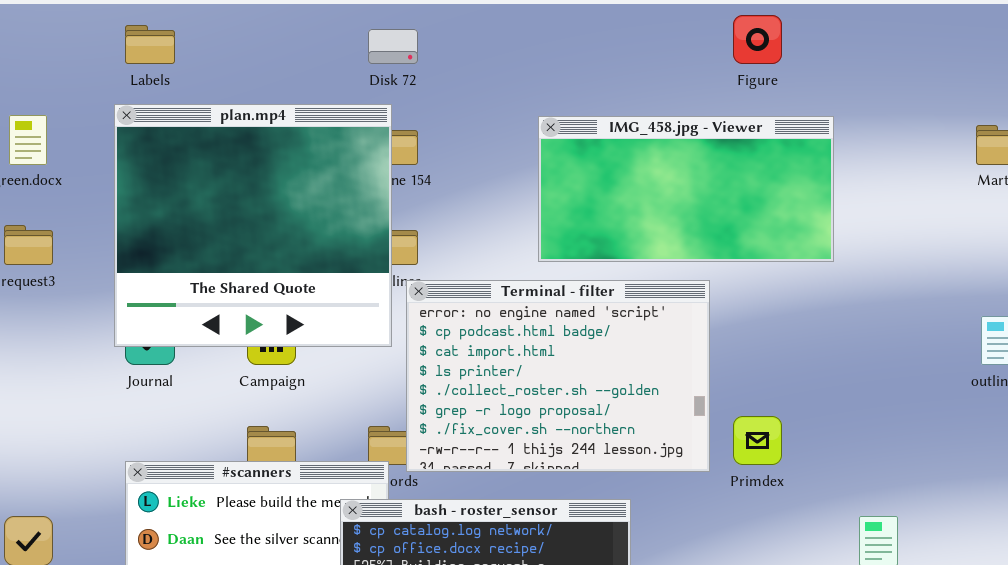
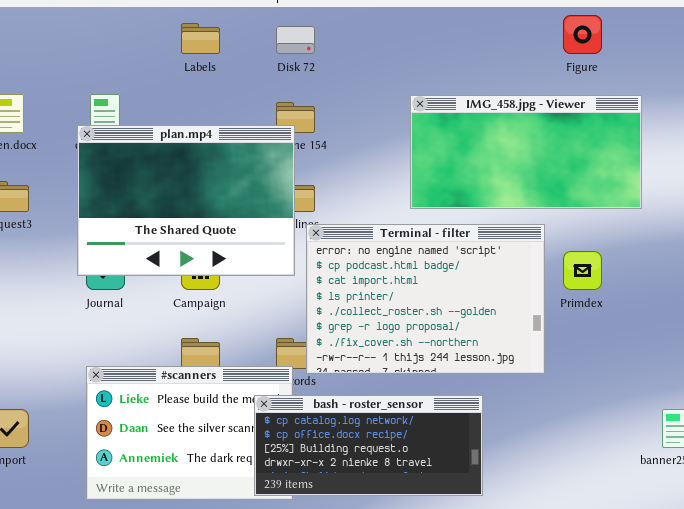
Labels: [125,25,175,64] -> [181,23,220,54], moved
plan.mp4: [114,104,392,347] -> [77,125,295,276], resized
Primdex: [733,416,782,465] -> [563,251,602,290], moved

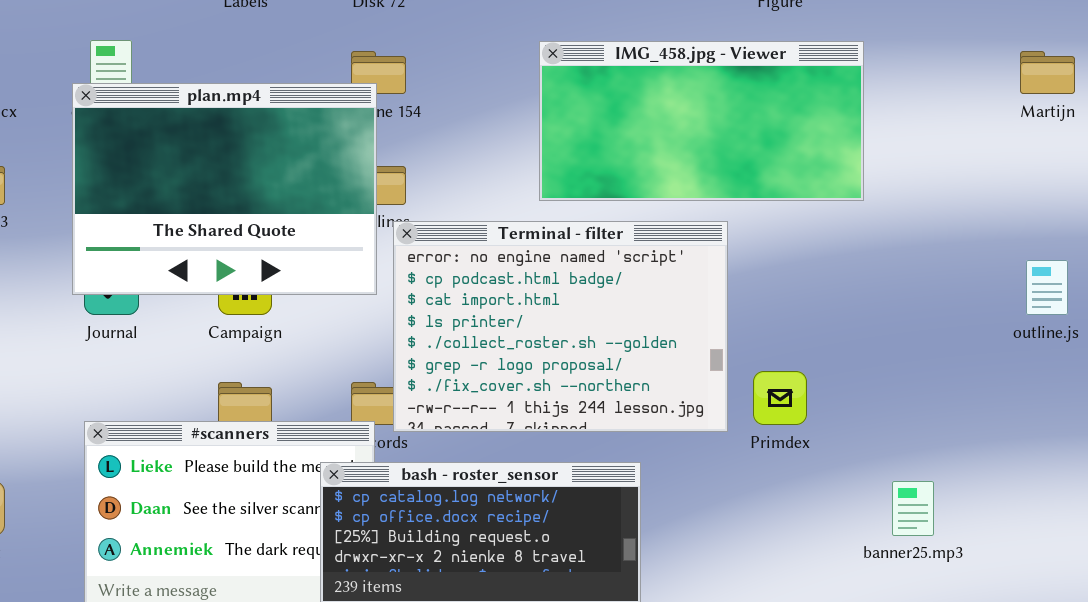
Primdex: [563,251,602,290] -> [753,371,807,425], moved

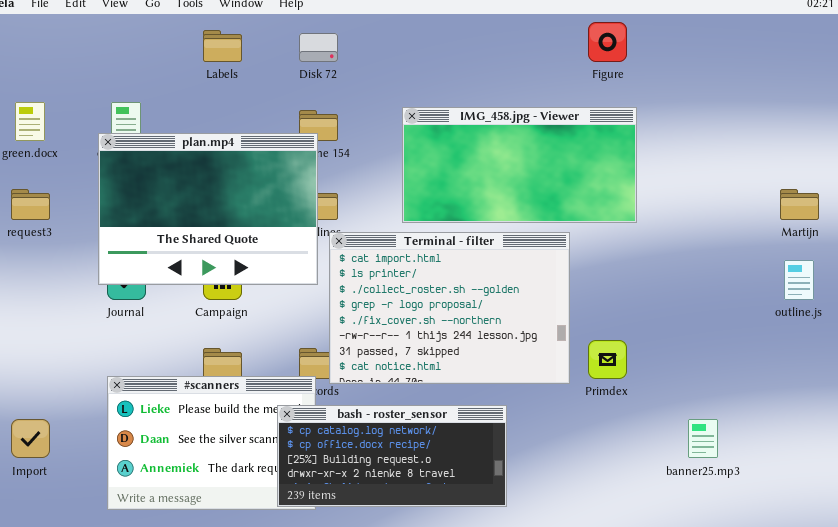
IMG_458.jpg - Viewer: [539,41,864,201] -> [402,107,637,223], moved
Martijn: [1020,51,1075,94] -> [780,189,819,220], moved
Terminal - filter: [393,221,728,432] -> [329,232,570,384], scrolled down 2 rows

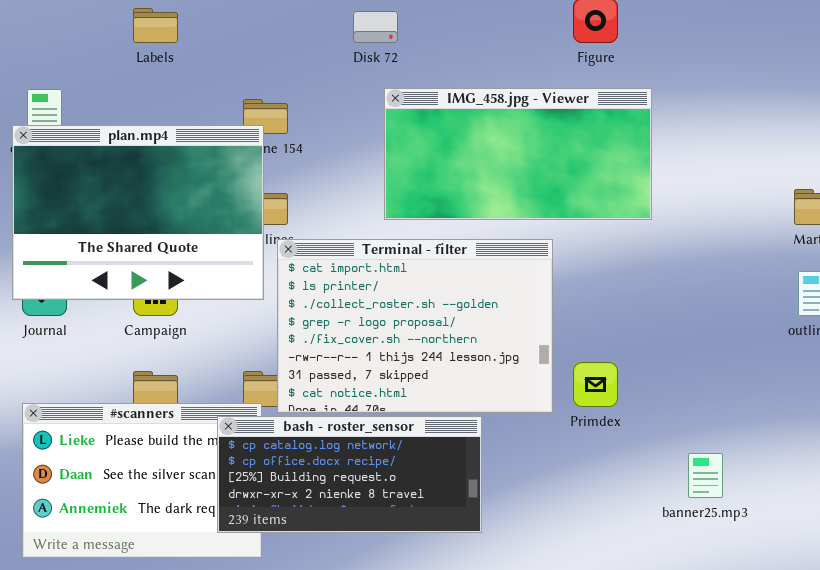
Disk 72: [299,33,338,62] -> [353,11,398,43], moved
IMG_458.jpg - Viewer: [402,107,637,223] -> [384,88,652,220], moved
bash - roster_sensor: [277,405,507,507] -> [217,416,482,533], moved

